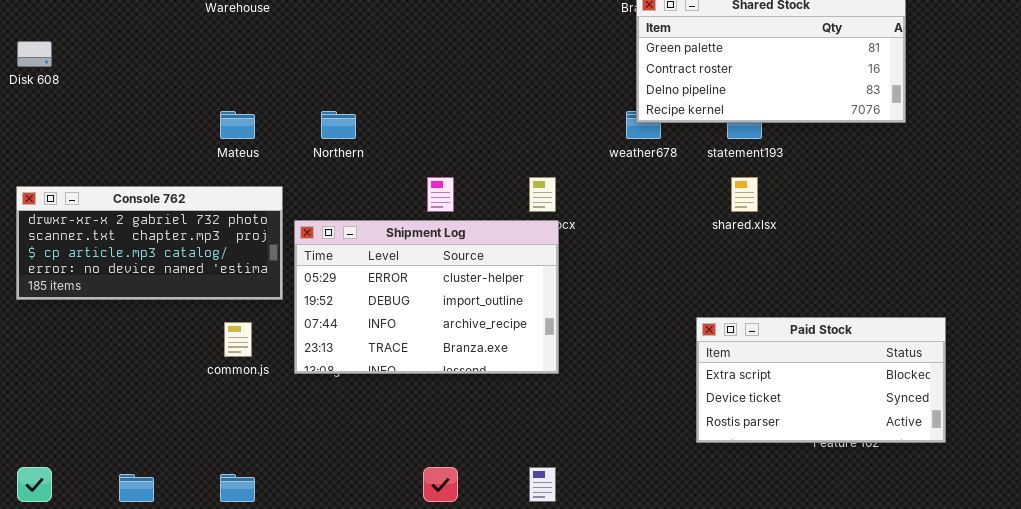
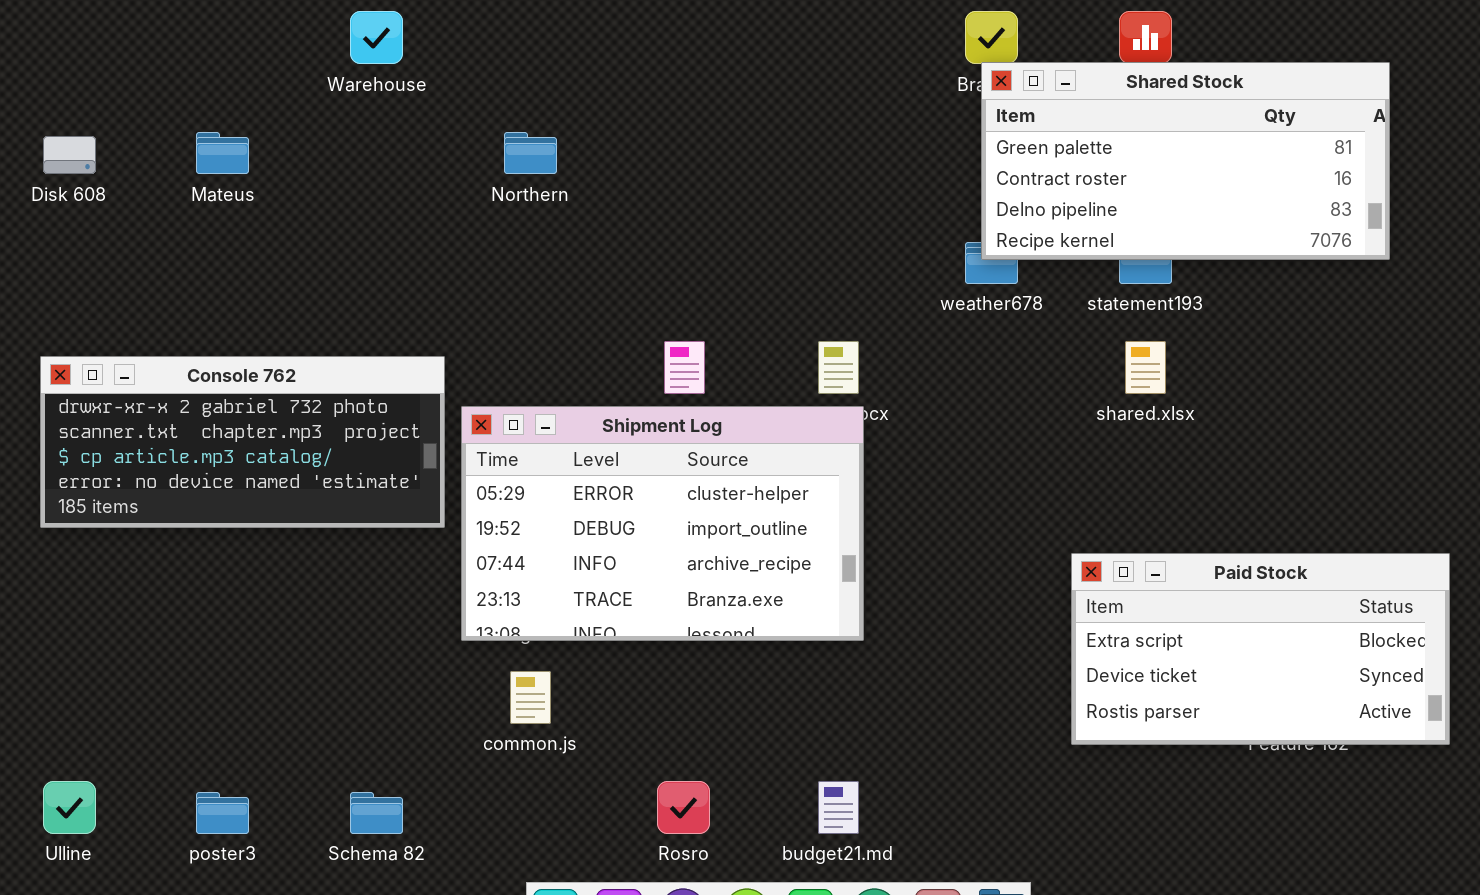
Mateus: [220,111,255,139] -> [196,132,249,174], moved
Northern: [321,111,356,139] -> [504,132,557,174], moved
common.js: [224,322,252,357] -> [510,671,551,724], moved

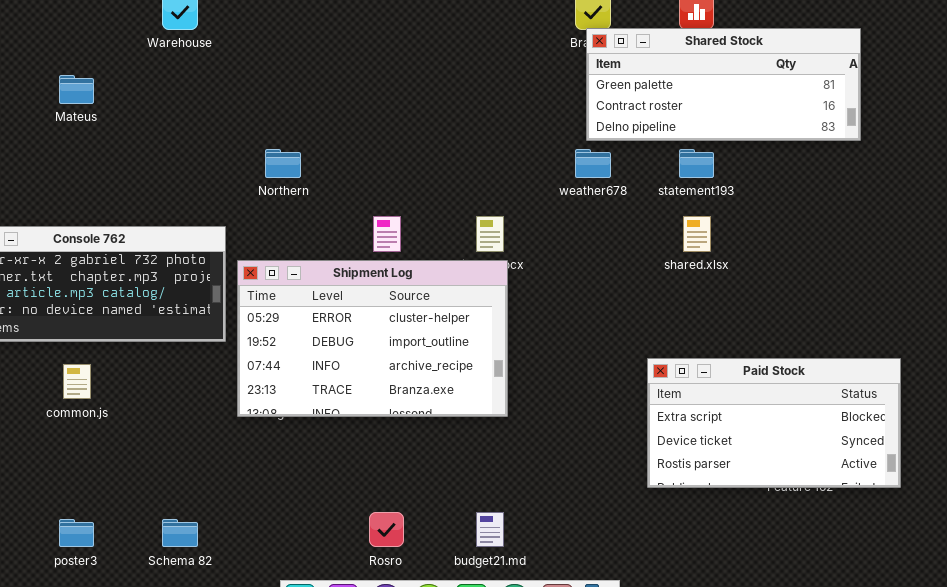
Shared Stock: [981,62,1390,260] -> [586,28,861,141], resized
Northern: [504,132,557,174] -> [265,149,301,178], moved
common.js: [510,671,551,724] -> [63,364,91,399], moved

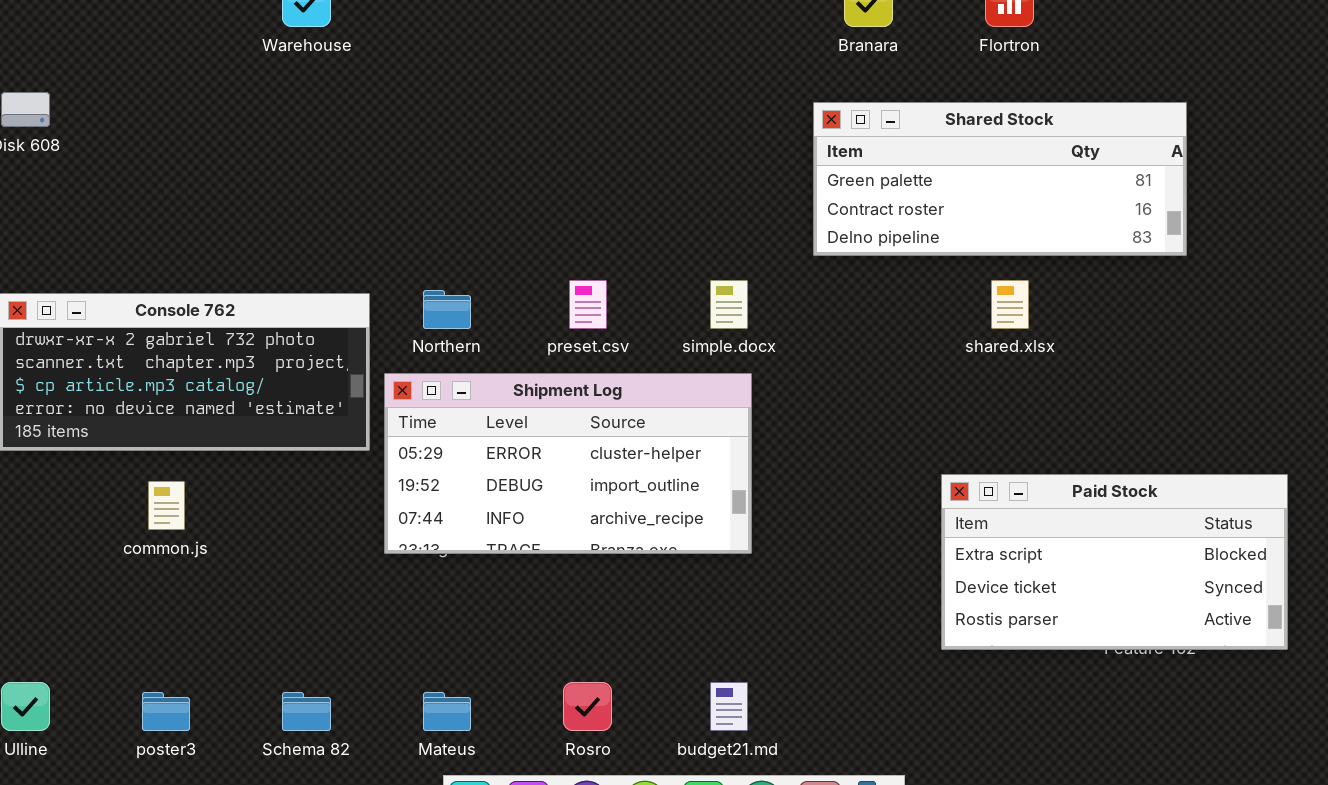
Shared Stock: [586,28,861,141] -> [813,102,1187,256], moved
Mateus: [59,75,94,104] -> [423,692,471,731], moved
Northern: [265,149,301,178] -> [423,290,471,329], moved
Shipment Log: [237,260,508,417] -> [384,373,752,554], resized

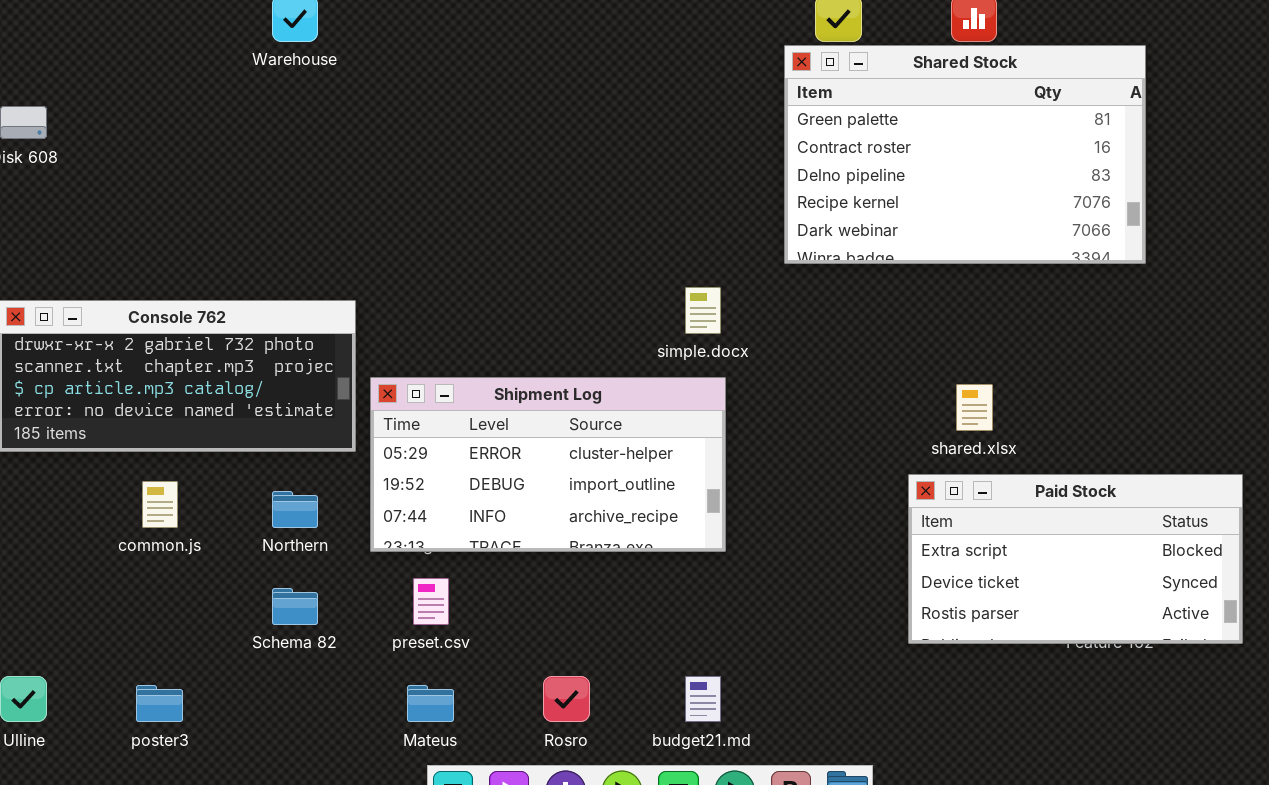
Shared Stock: [813,102,1187,256] -> [784,45,1146,264], resized
preset.csv: [569,280,607,329] -> [413,578,449,625], moved
shared.xlsx: [991,280,1029,329] -> [956,384,993,431], moved
Northern: [423,290,471,329] -> [272,491,318,528], moved
Schema 82: [282,692,331,731] -> [272,588,318,625], moved

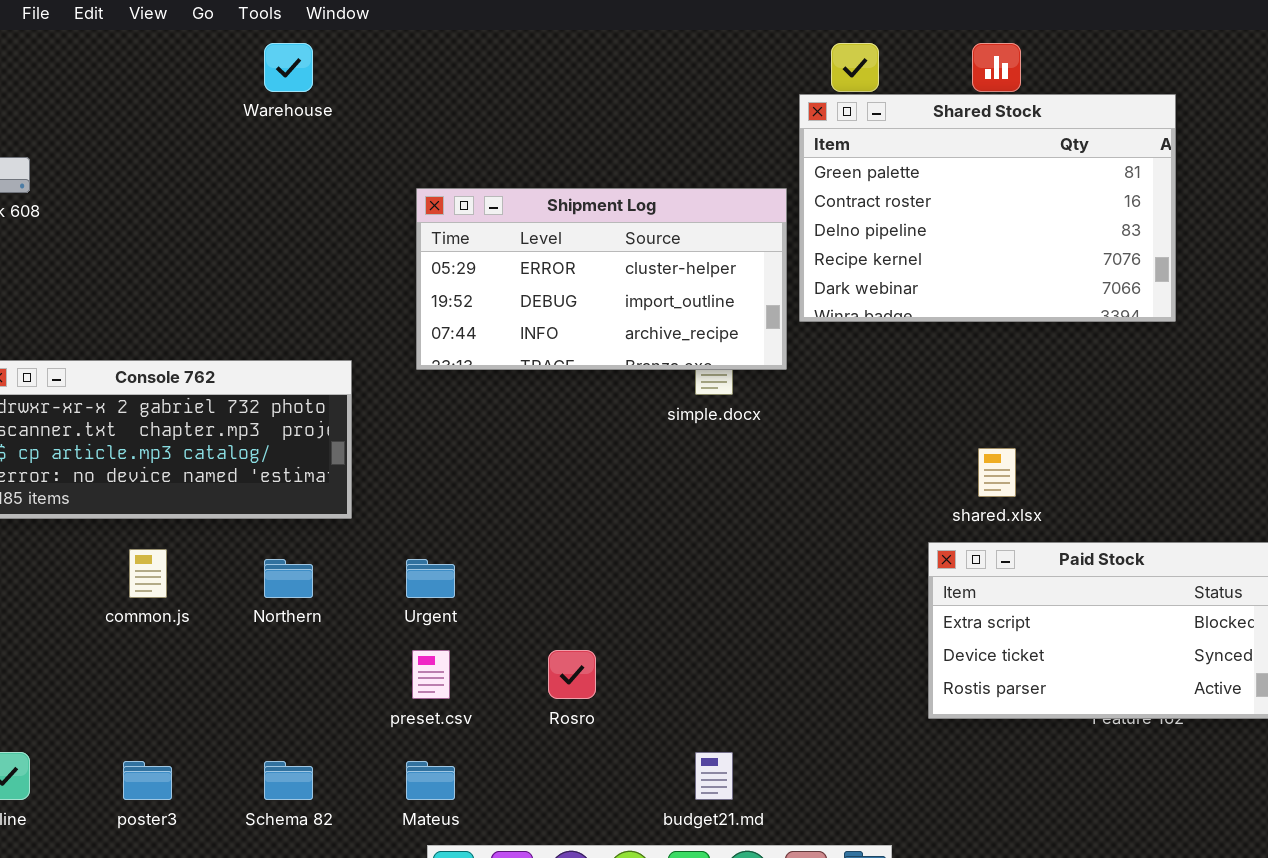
Shipment Log: [370,377,726,552] -> [416,188,787,370], moved
Schema 82: [272,588,318,625] -> [264,761,313,800], moved
Rosro: [543,676,590,722] -> [548,650,596,699], moved

